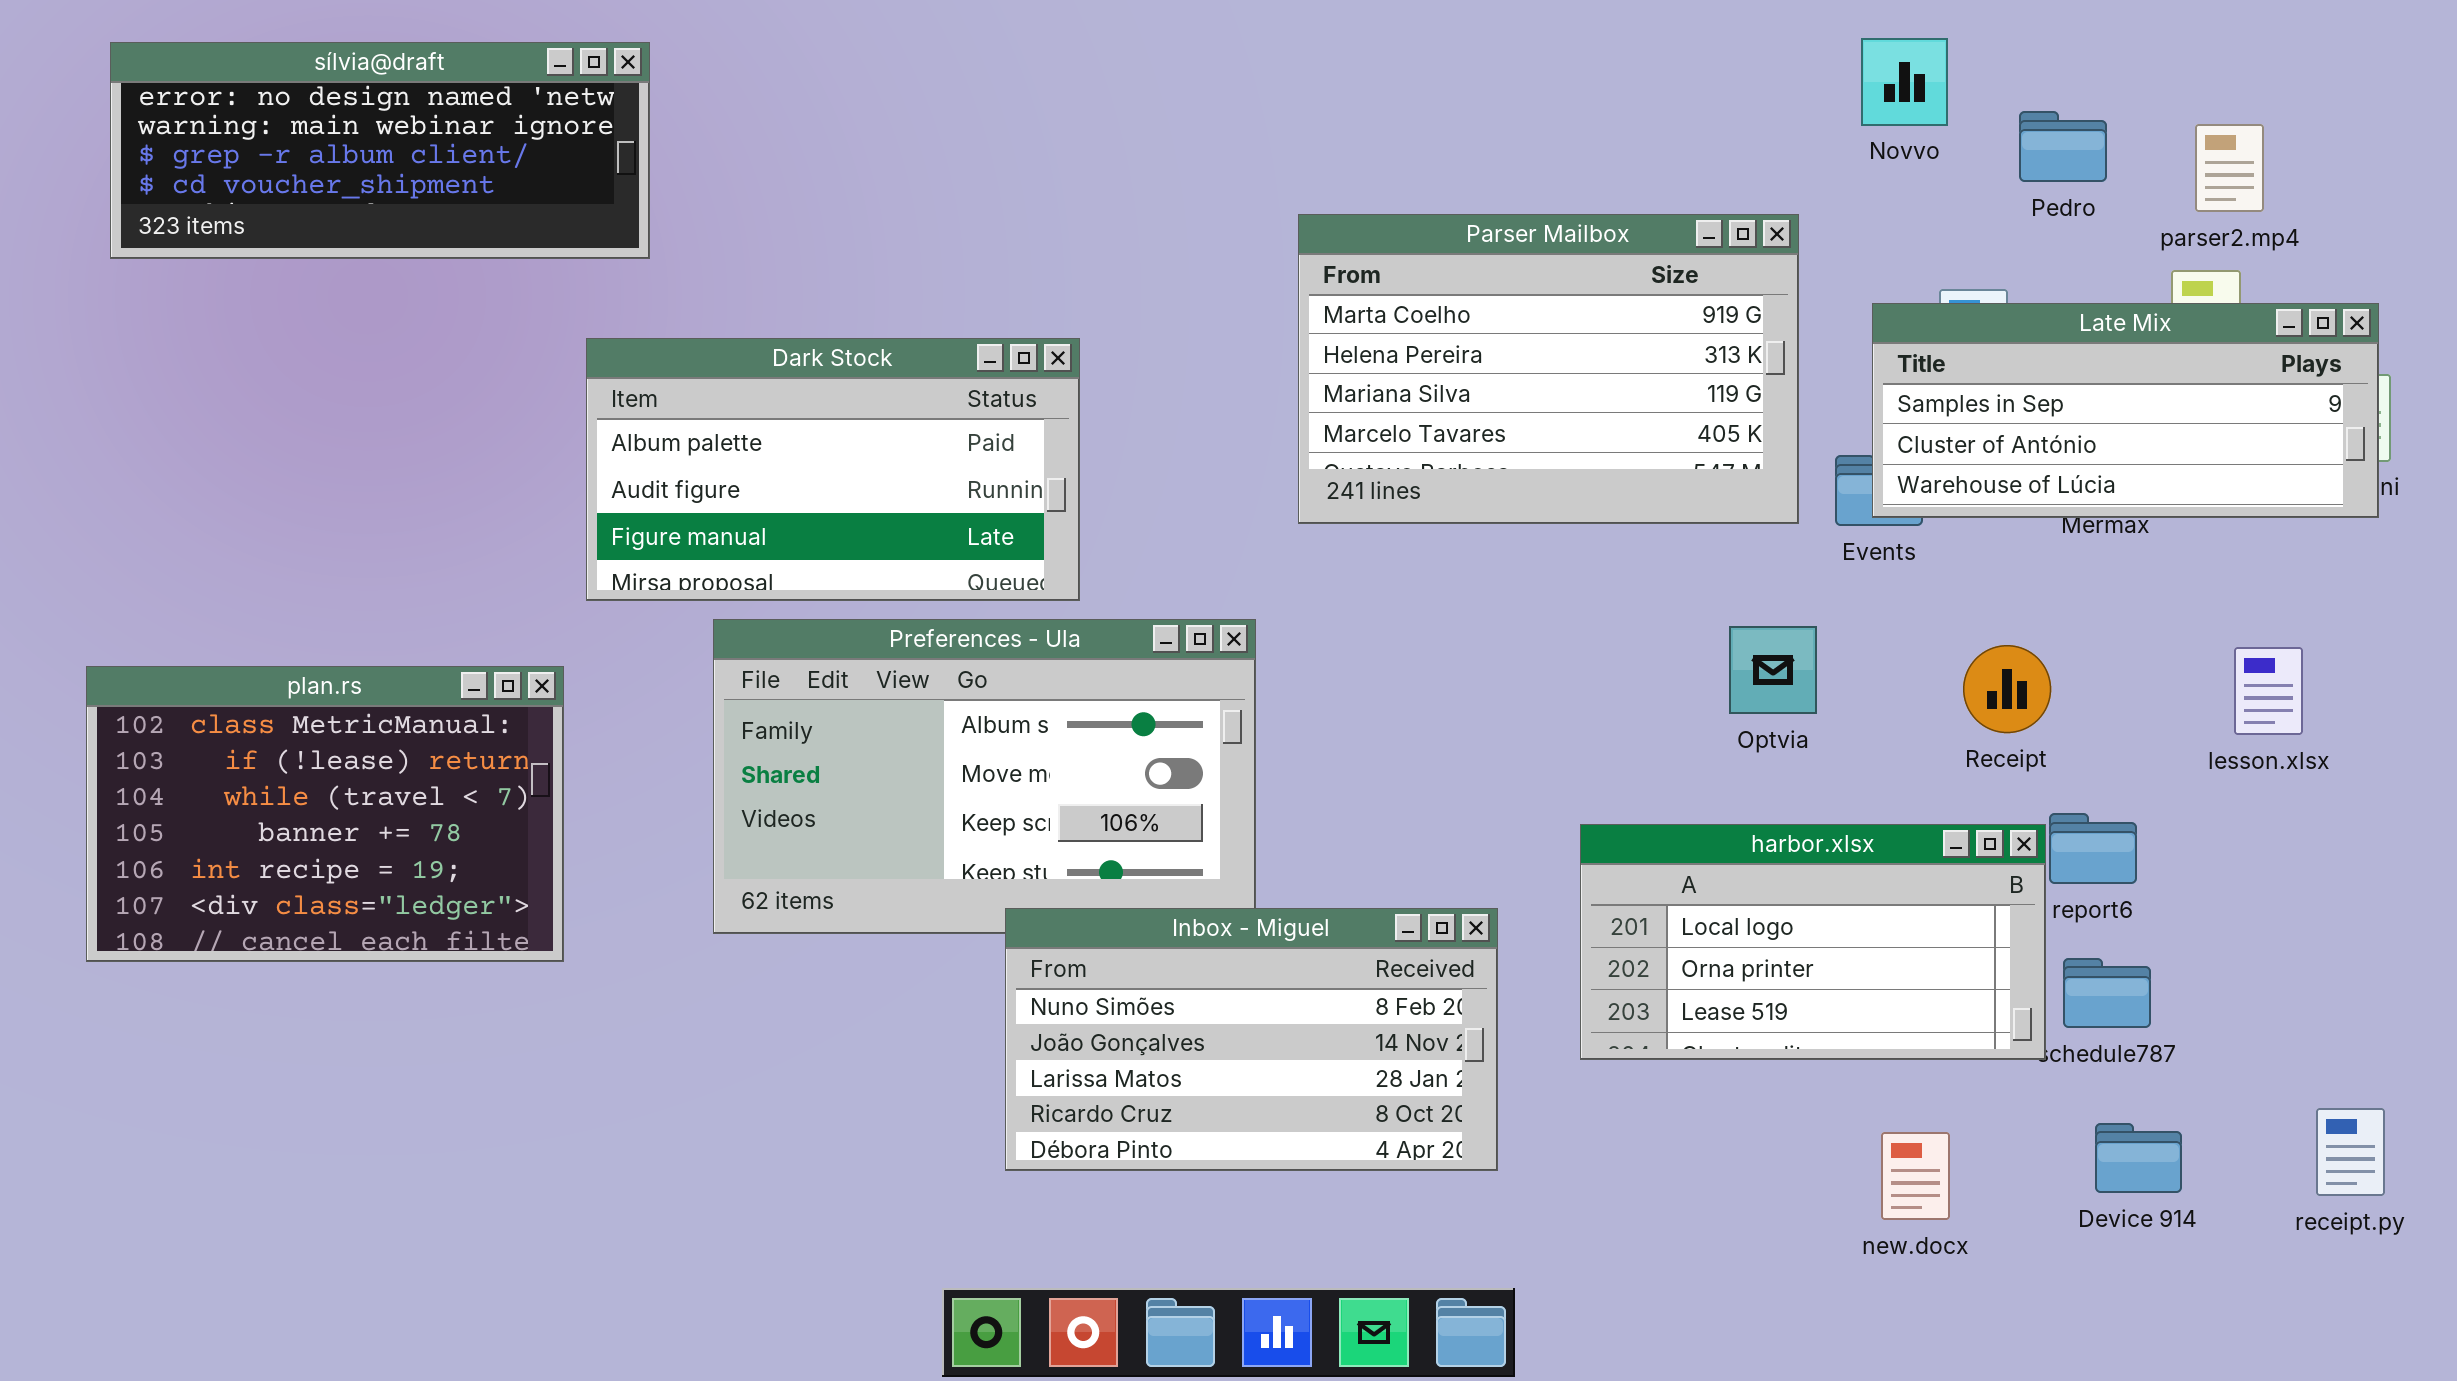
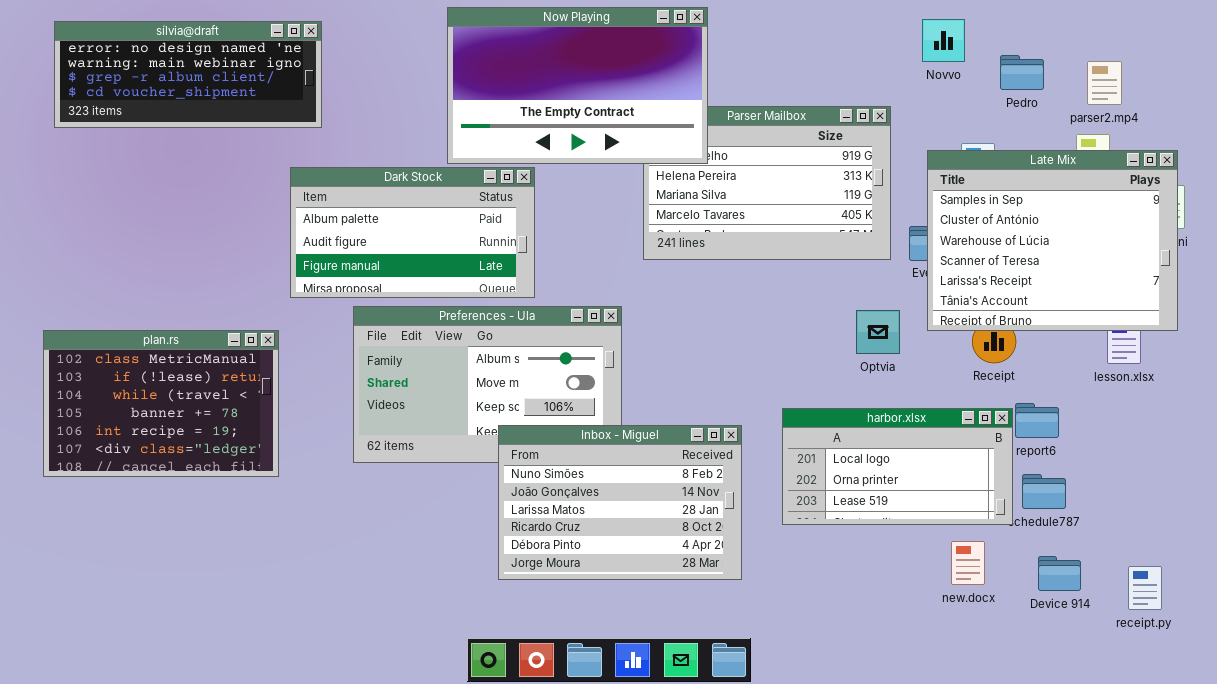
Now Playing: none -> [447,7,708,164], opened
Late Mix: [1872,303,2379,518] -> [927,150,1178,331], resized
Inbox - Miguel: [1005,908,1498,1171] -> [498,425,742,580], resized
receipt.py: [2316,1108,2385,1196] -> [1128,566,1162,610], moved
new.docx: [1881,1132,1950,1220] -> [951,541,985,585], moved

